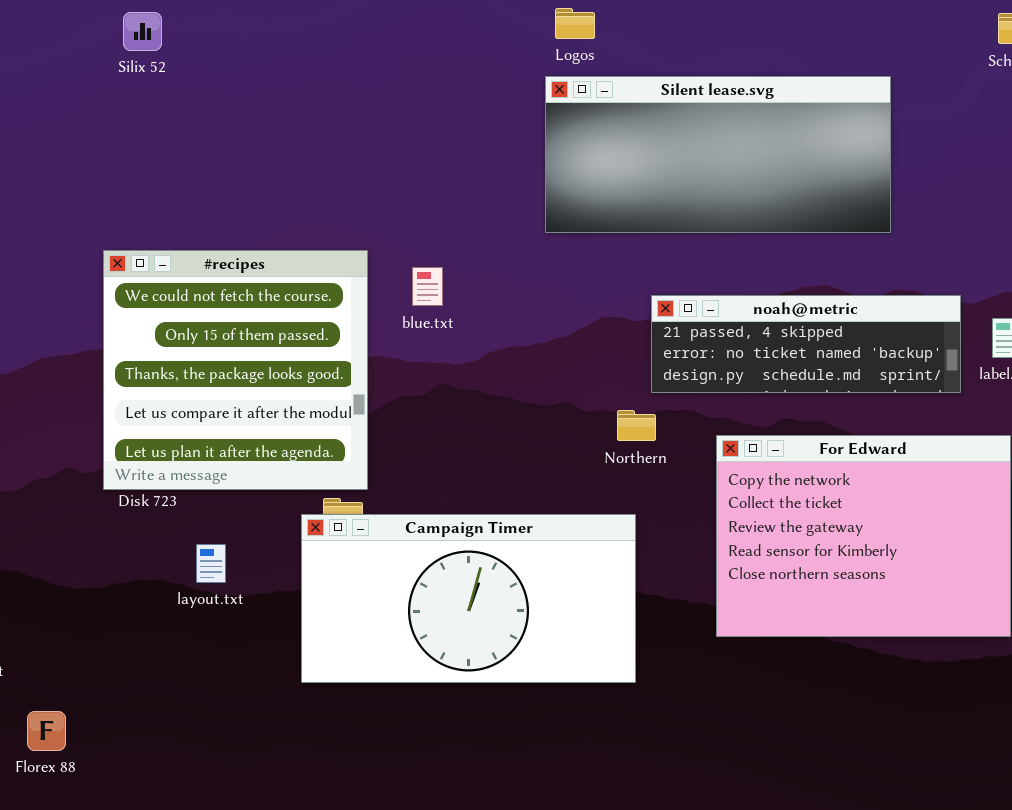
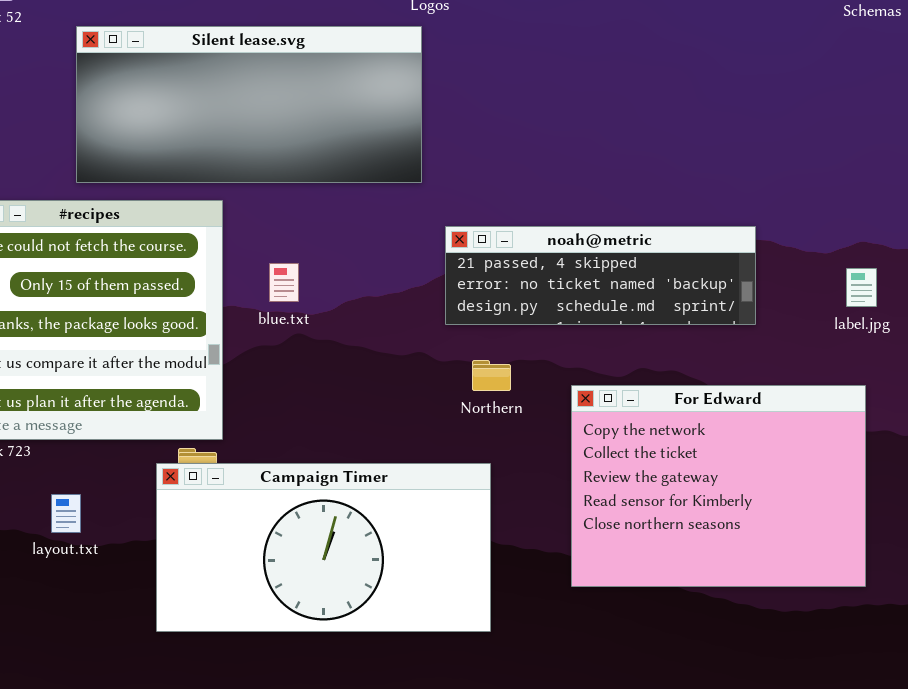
Silent lease.svg: [545,76,891,233] -> [76,26,422,183], moved
blue.txt: [412,267,443,306] -> [269,263,299,302], moved
noah@metric: [651,295,961,393] -> [445,226,756,325], moved

